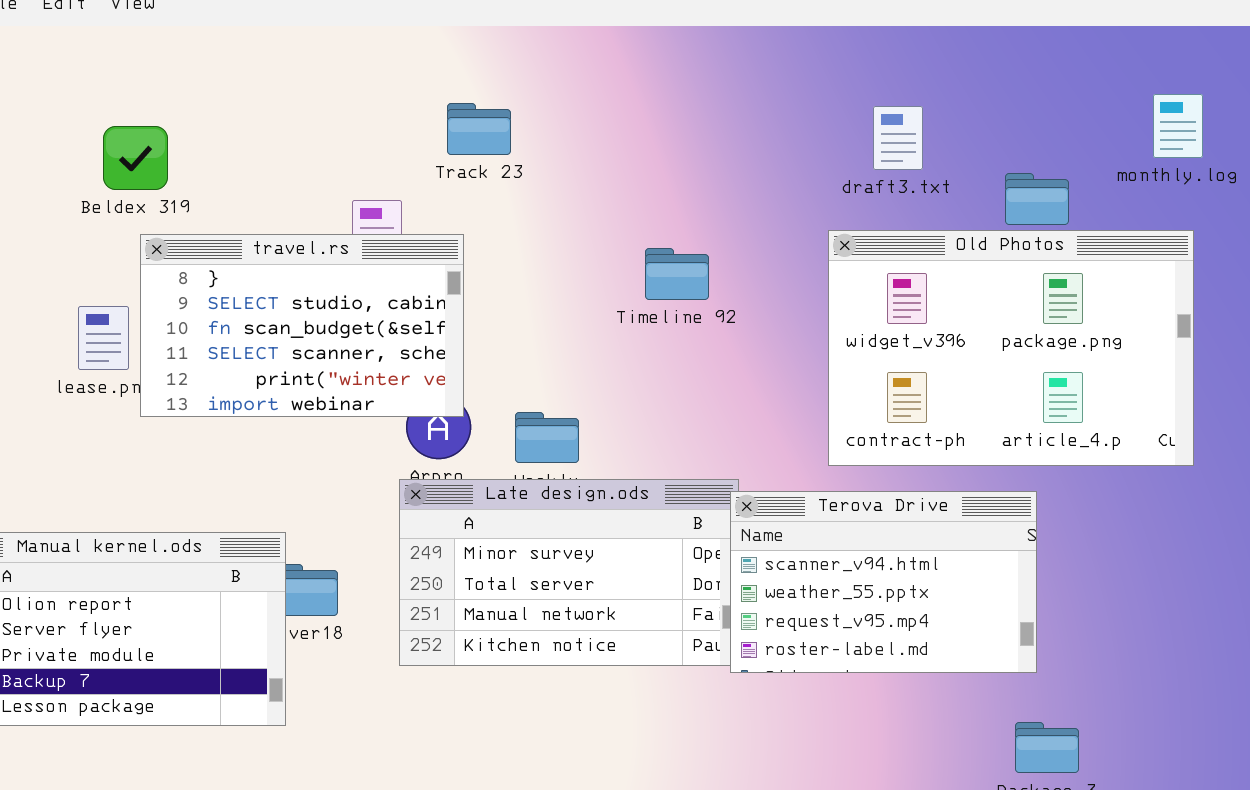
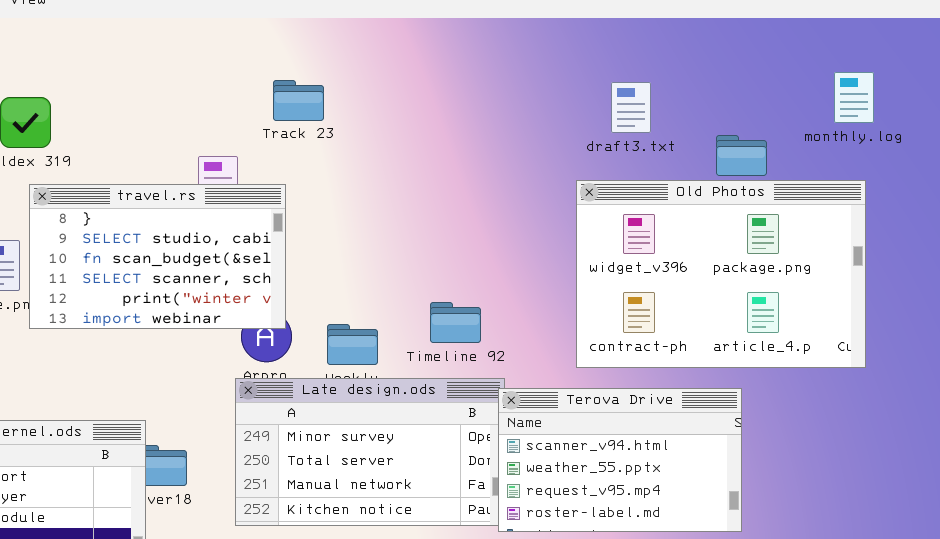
Timeline 92: [645,248,709,300] -> [430,302,481,343], moved

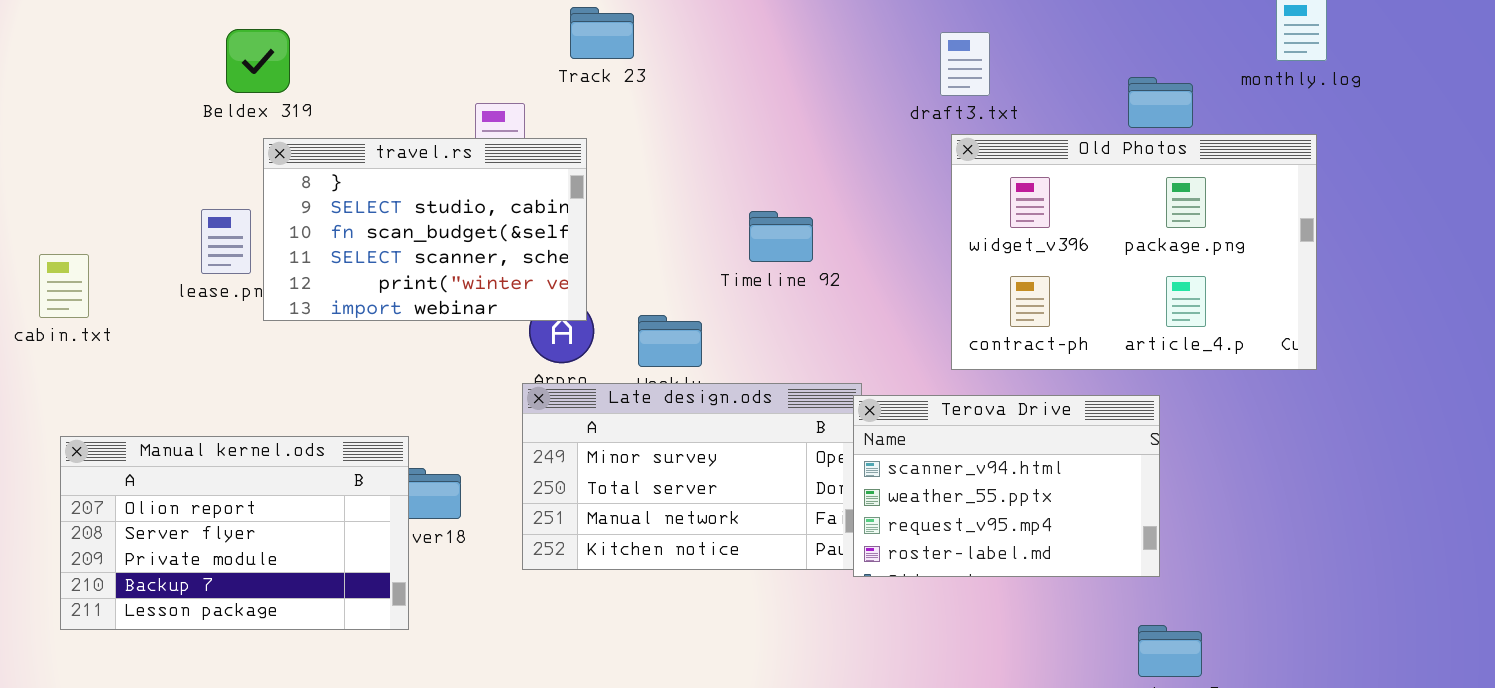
draft3.txt: [611,82,651,133] -> [940,32,990,96], moved
Timeline 92: [430,302,481,343] -> [749,211,813,262], moved

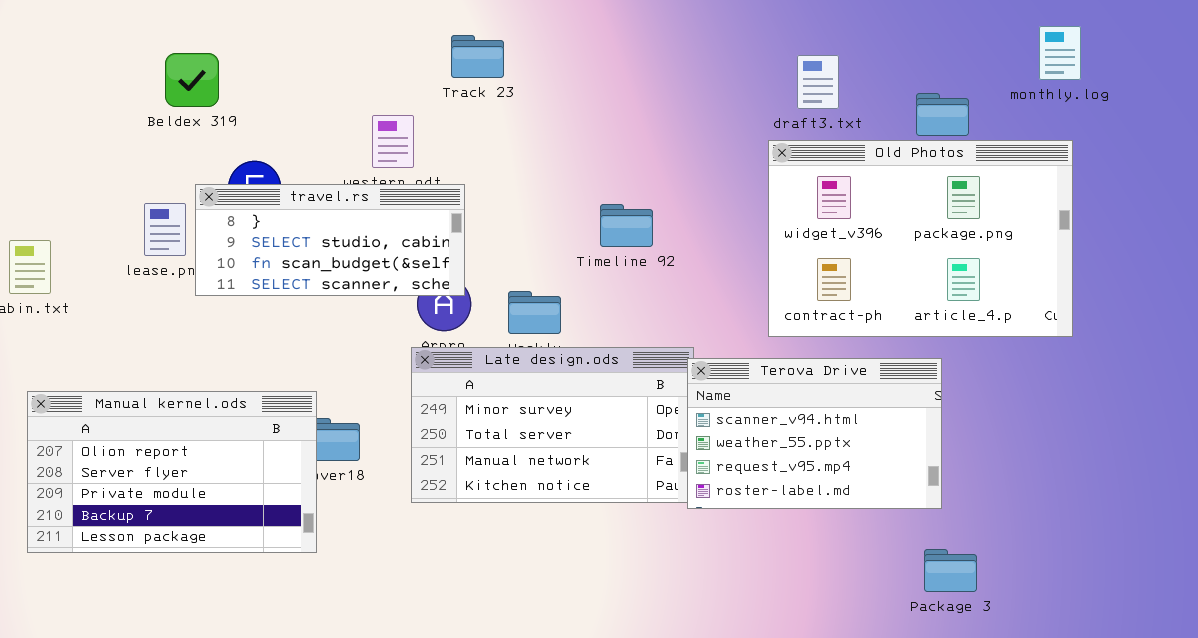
draft3.txt: [940,32,990,96] -> [797,55,839,109], moved
travel.rs: [263,138,587,321] -> [195,184,465,296], resized

